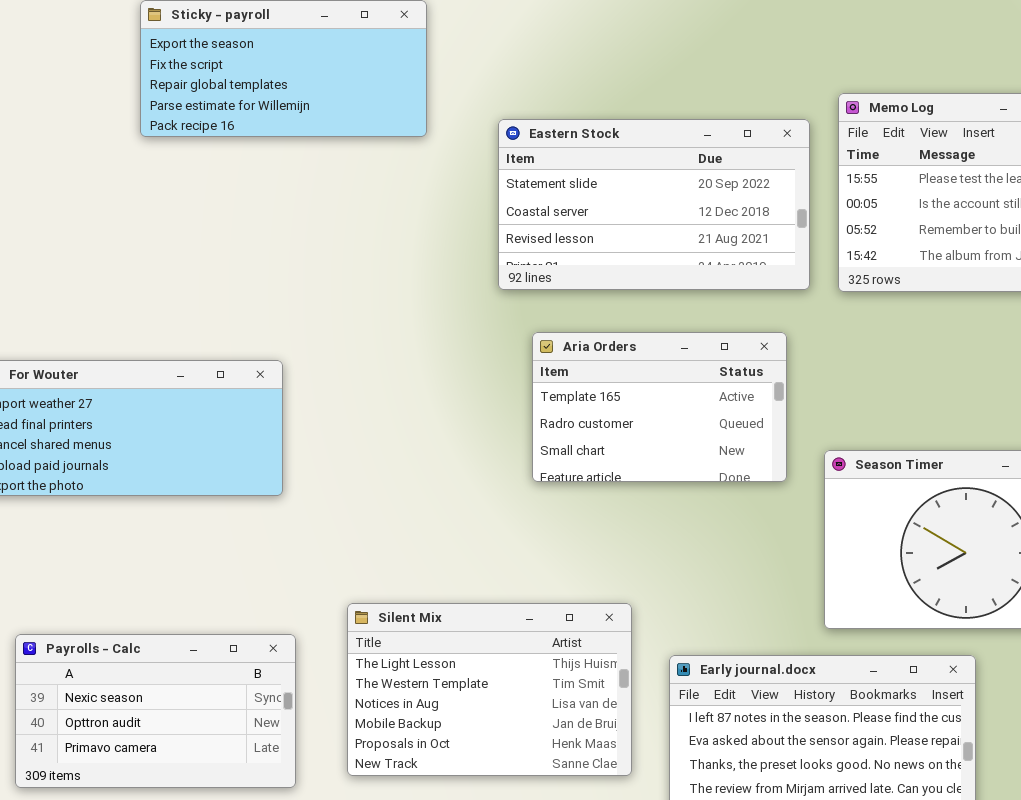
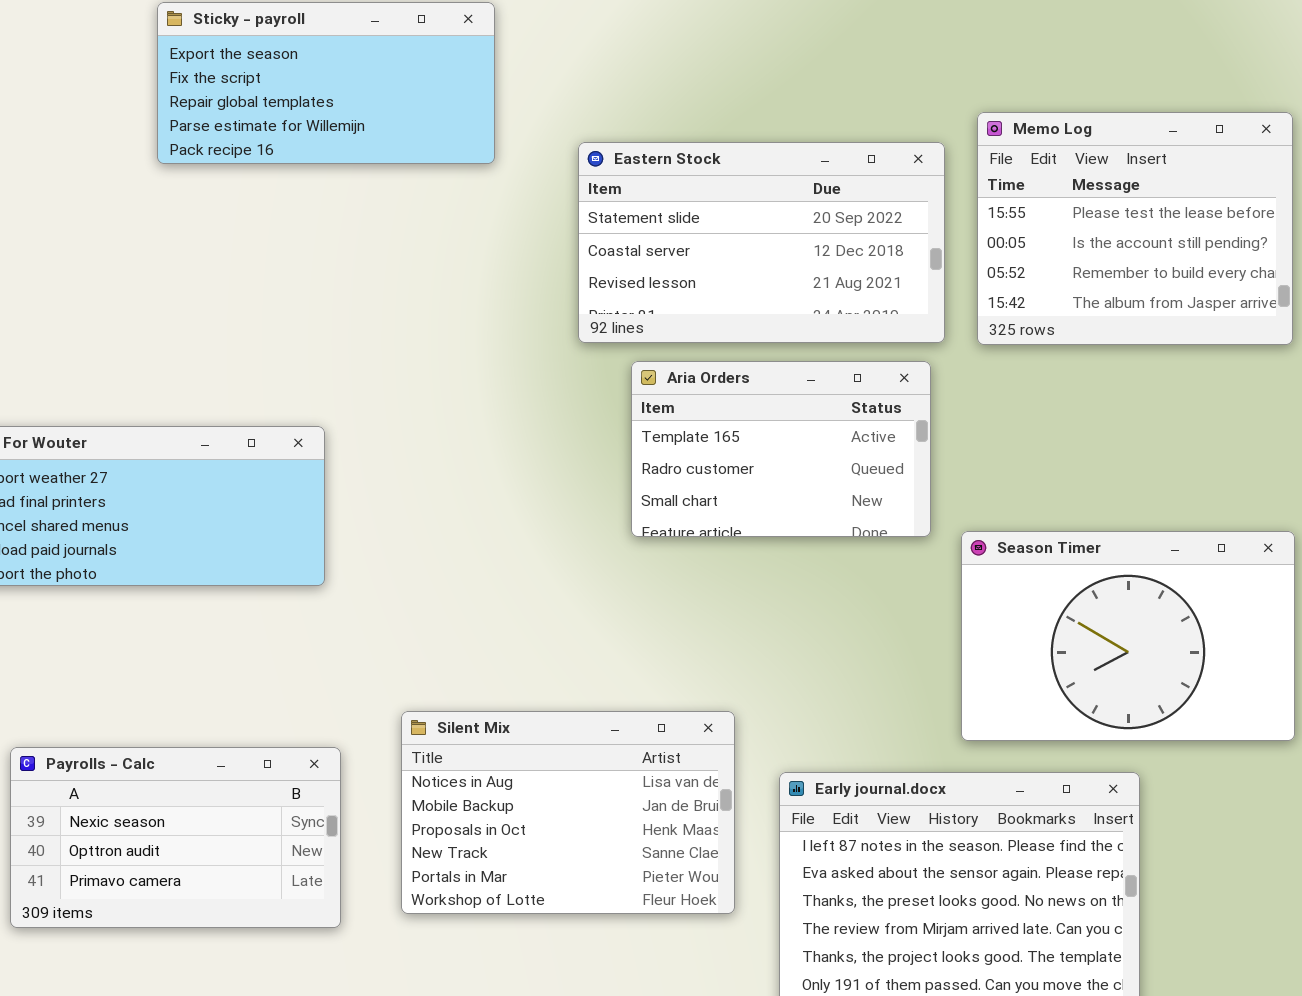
Aria Orders: [532,332,787,482] -> [631,361,931,537], moved
Silent Mix: [347,603,632,776] -> [401,711,735,914], scrolled down 2 rows

